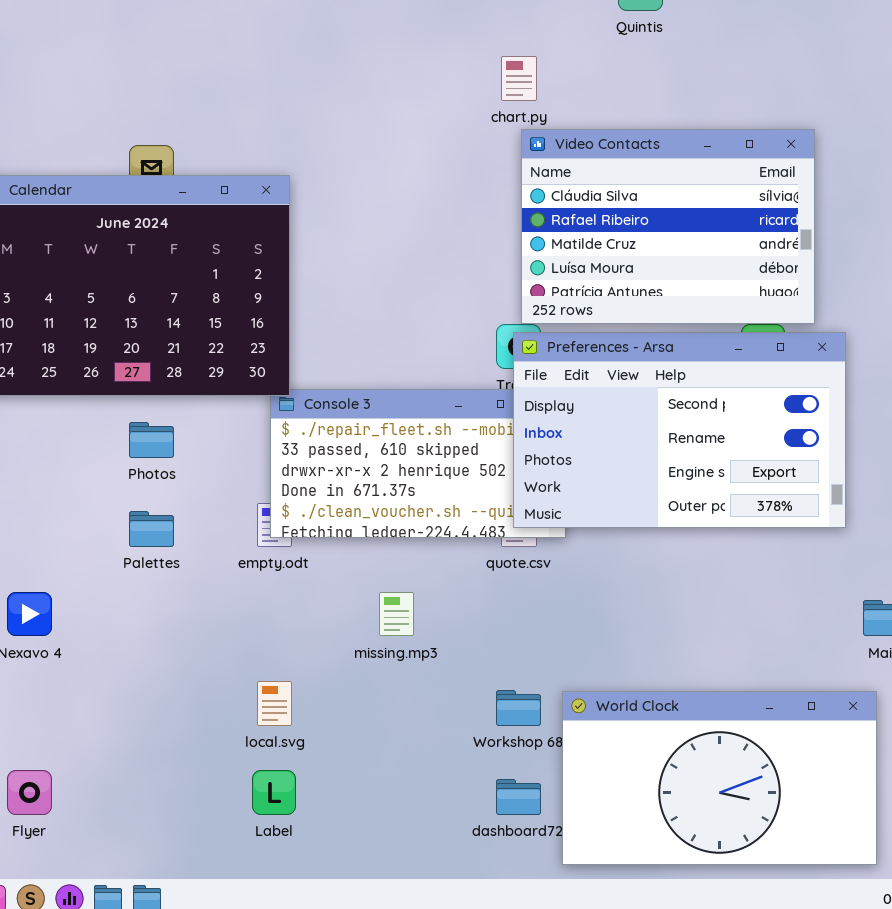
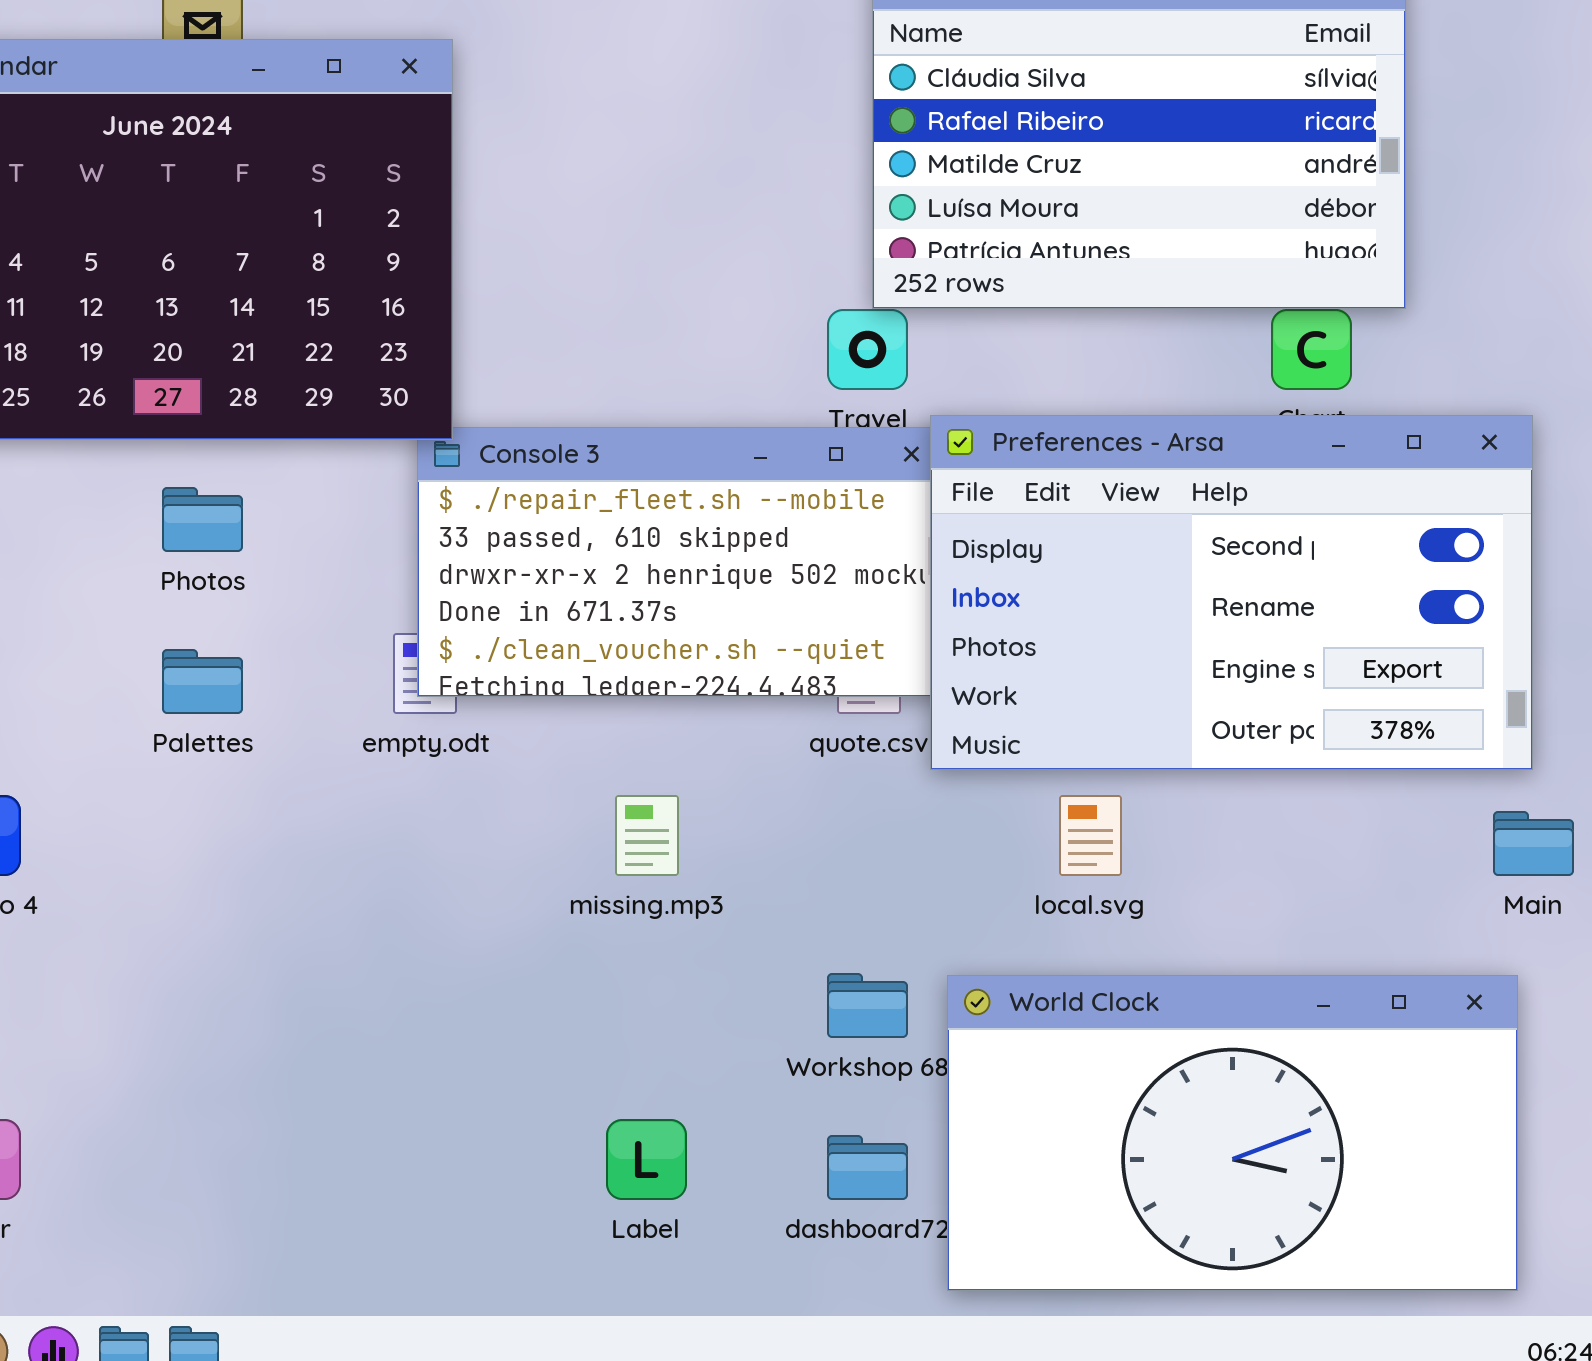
Preferences - Arsa: [513,332,846,528] -> [930,415,1533,770], moved
local.svg: [257,681,292,726] -> [1059,795,1122,876], moved
Label: [252,770,296,815] -> [606,1119,687,1200], moved

